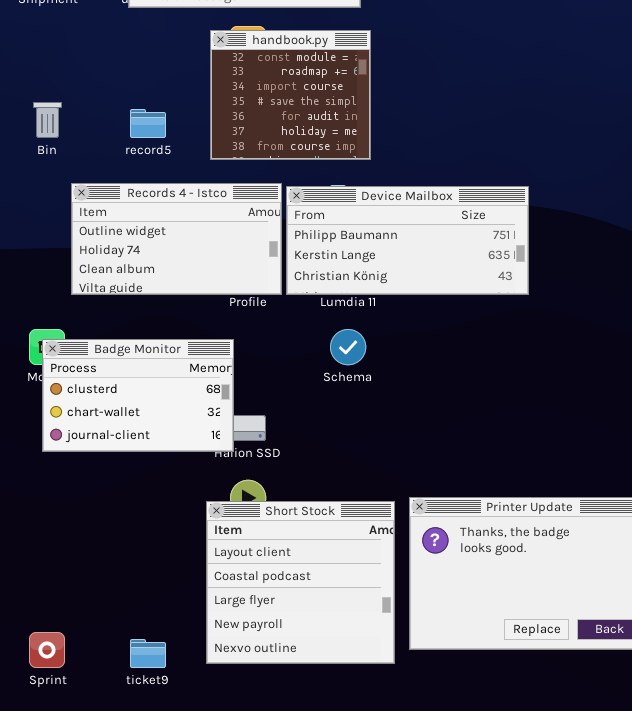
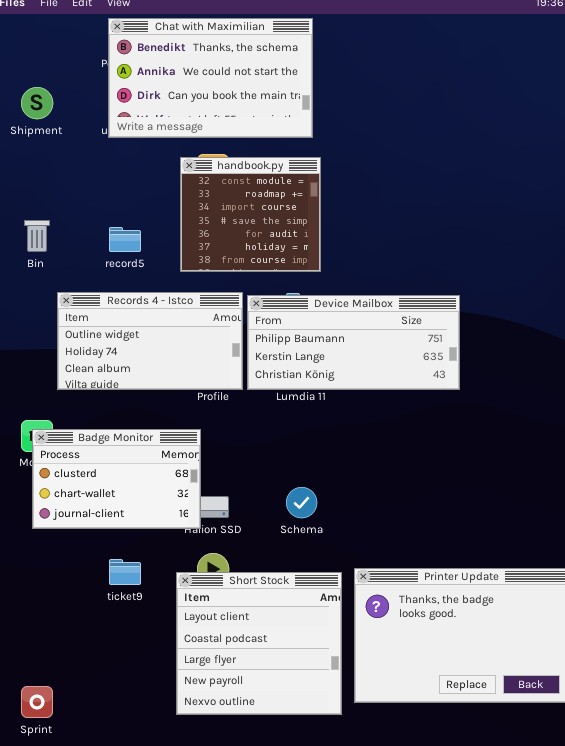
Schema: [330,329,366,365] -> [286,487,317,518], moved
ticket9: [130,639,166,668] -> [109,559,141,585], moved

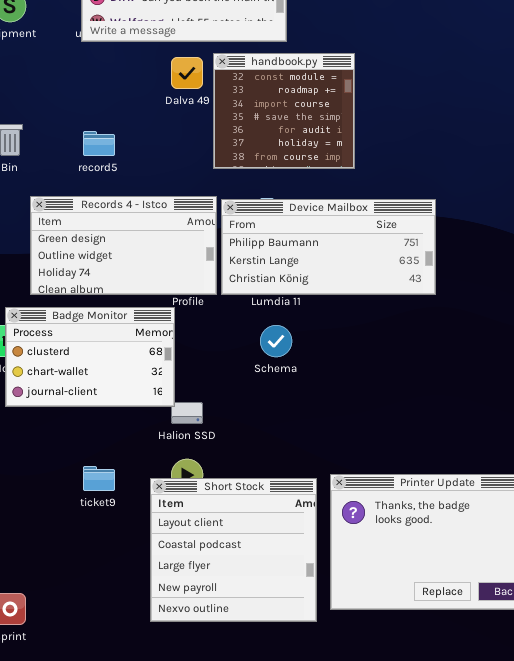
handbook.py: [180,157,321,272] -> [213,53,355,169], moved
Records 4 - Istco: [57,292,243,390] -> [30,196,217,295], scrolled up 1 row
Badge Monitor: [32,429,201,529] -> [5,307,175,407], moved
Schema: [286,487,317,518] -> [260,325,292,357], moved

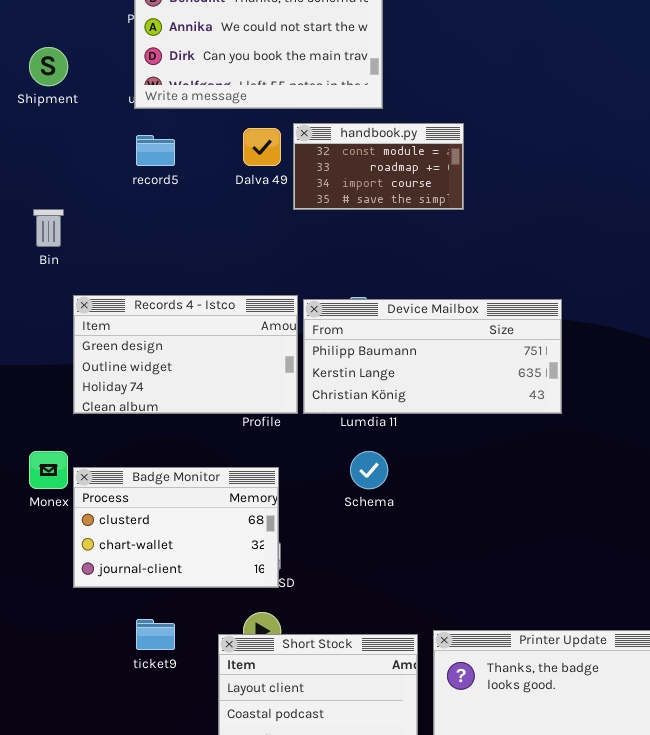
handbook.py: [213,53,355,169] -> [293,123,464,210], resized
record5: [83,131,115,156] -> [136,135,175,166], moved
Badge Monitor: [5,307,175,407] -> [73,467,279,588], moved

